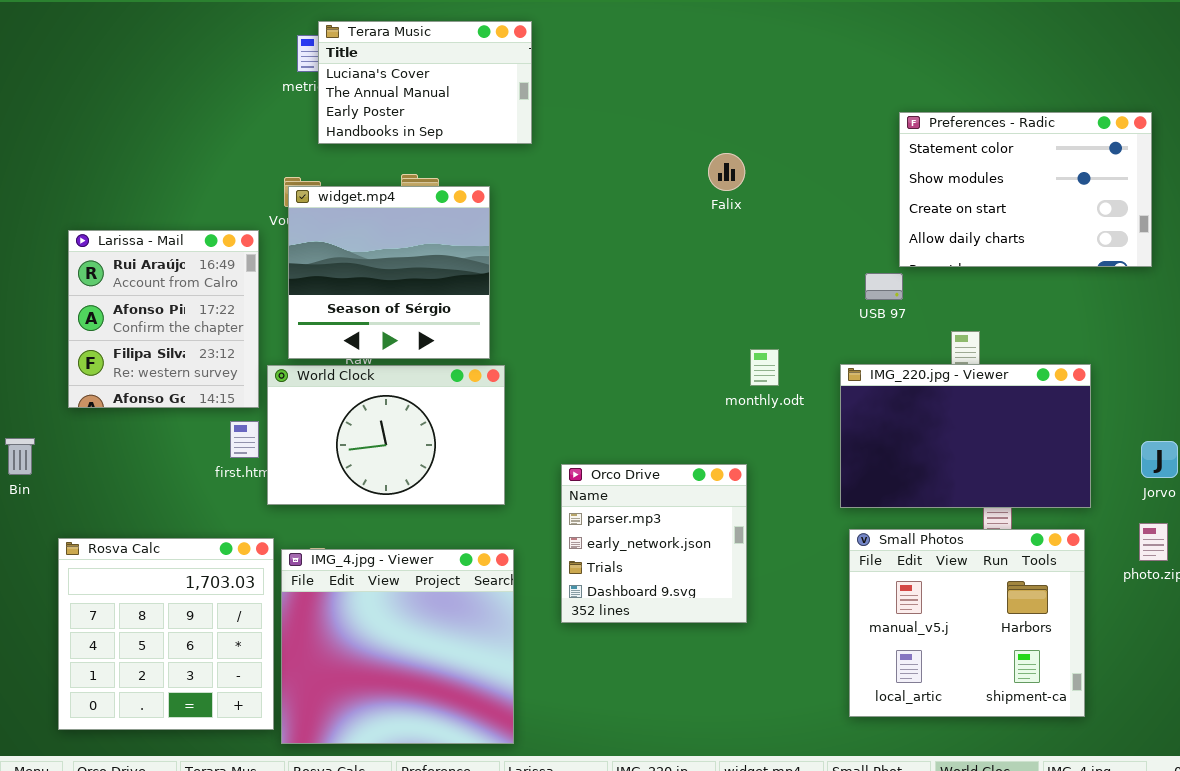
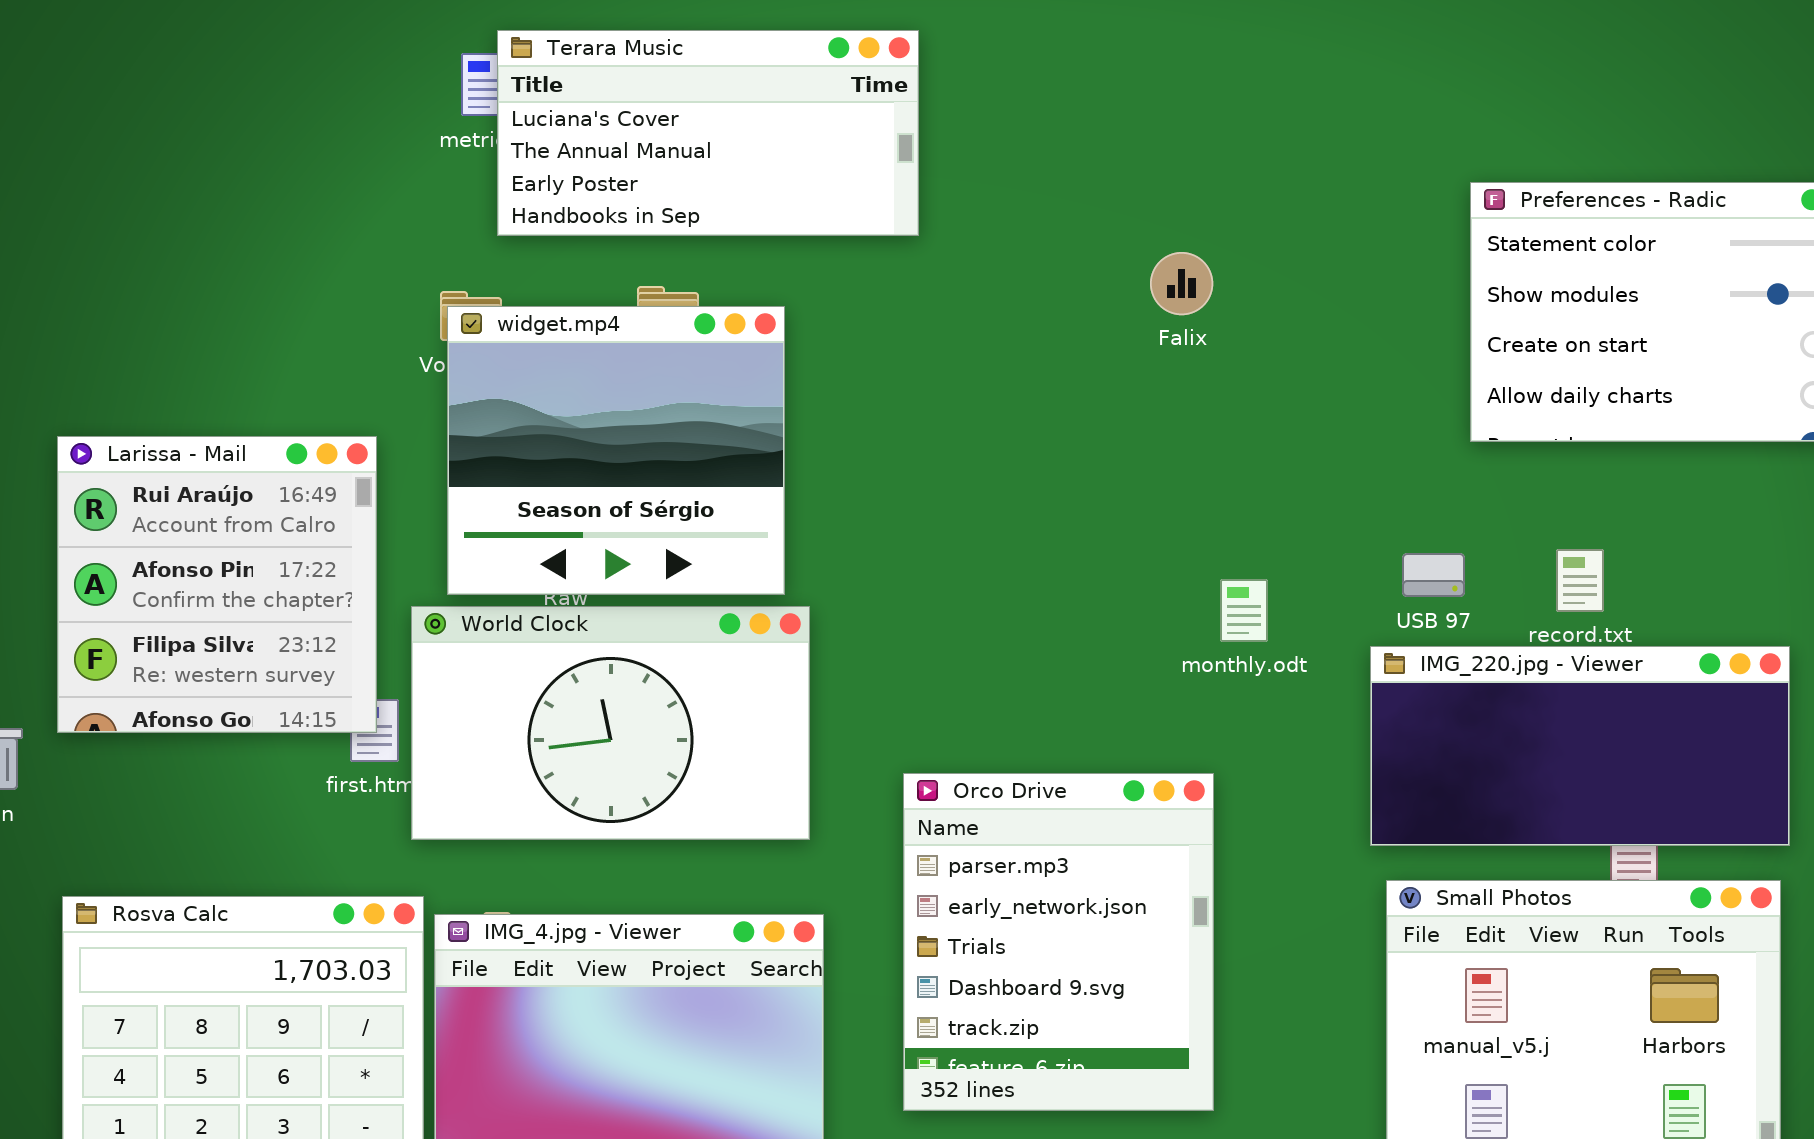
Terara Music: [318,21,532,144] -> [497,30,919,236], resized
Larissa - Mail: [68,230,259,408] -> [57,436,377,733], moved
USB 97: [865,273,903,300] -> [1402,553,1465,597], moved
IMG_220.jpg - Viewer: [840,364,1091,508] -> [1370,646,1790,846], resized
Orco Drive: [561,464,747,623] -> [903,773,1214,1111], resized

